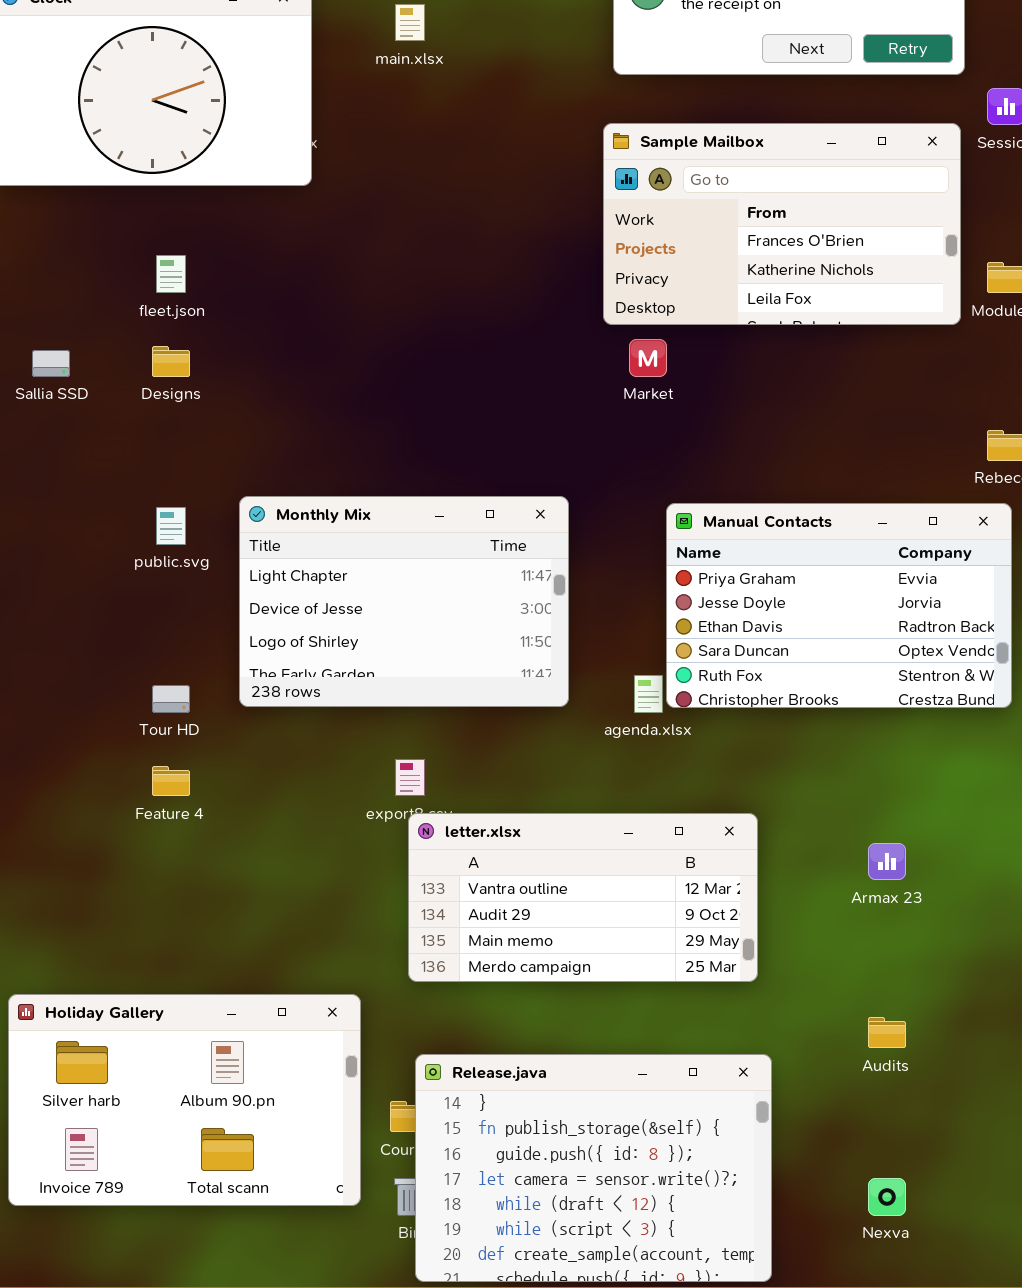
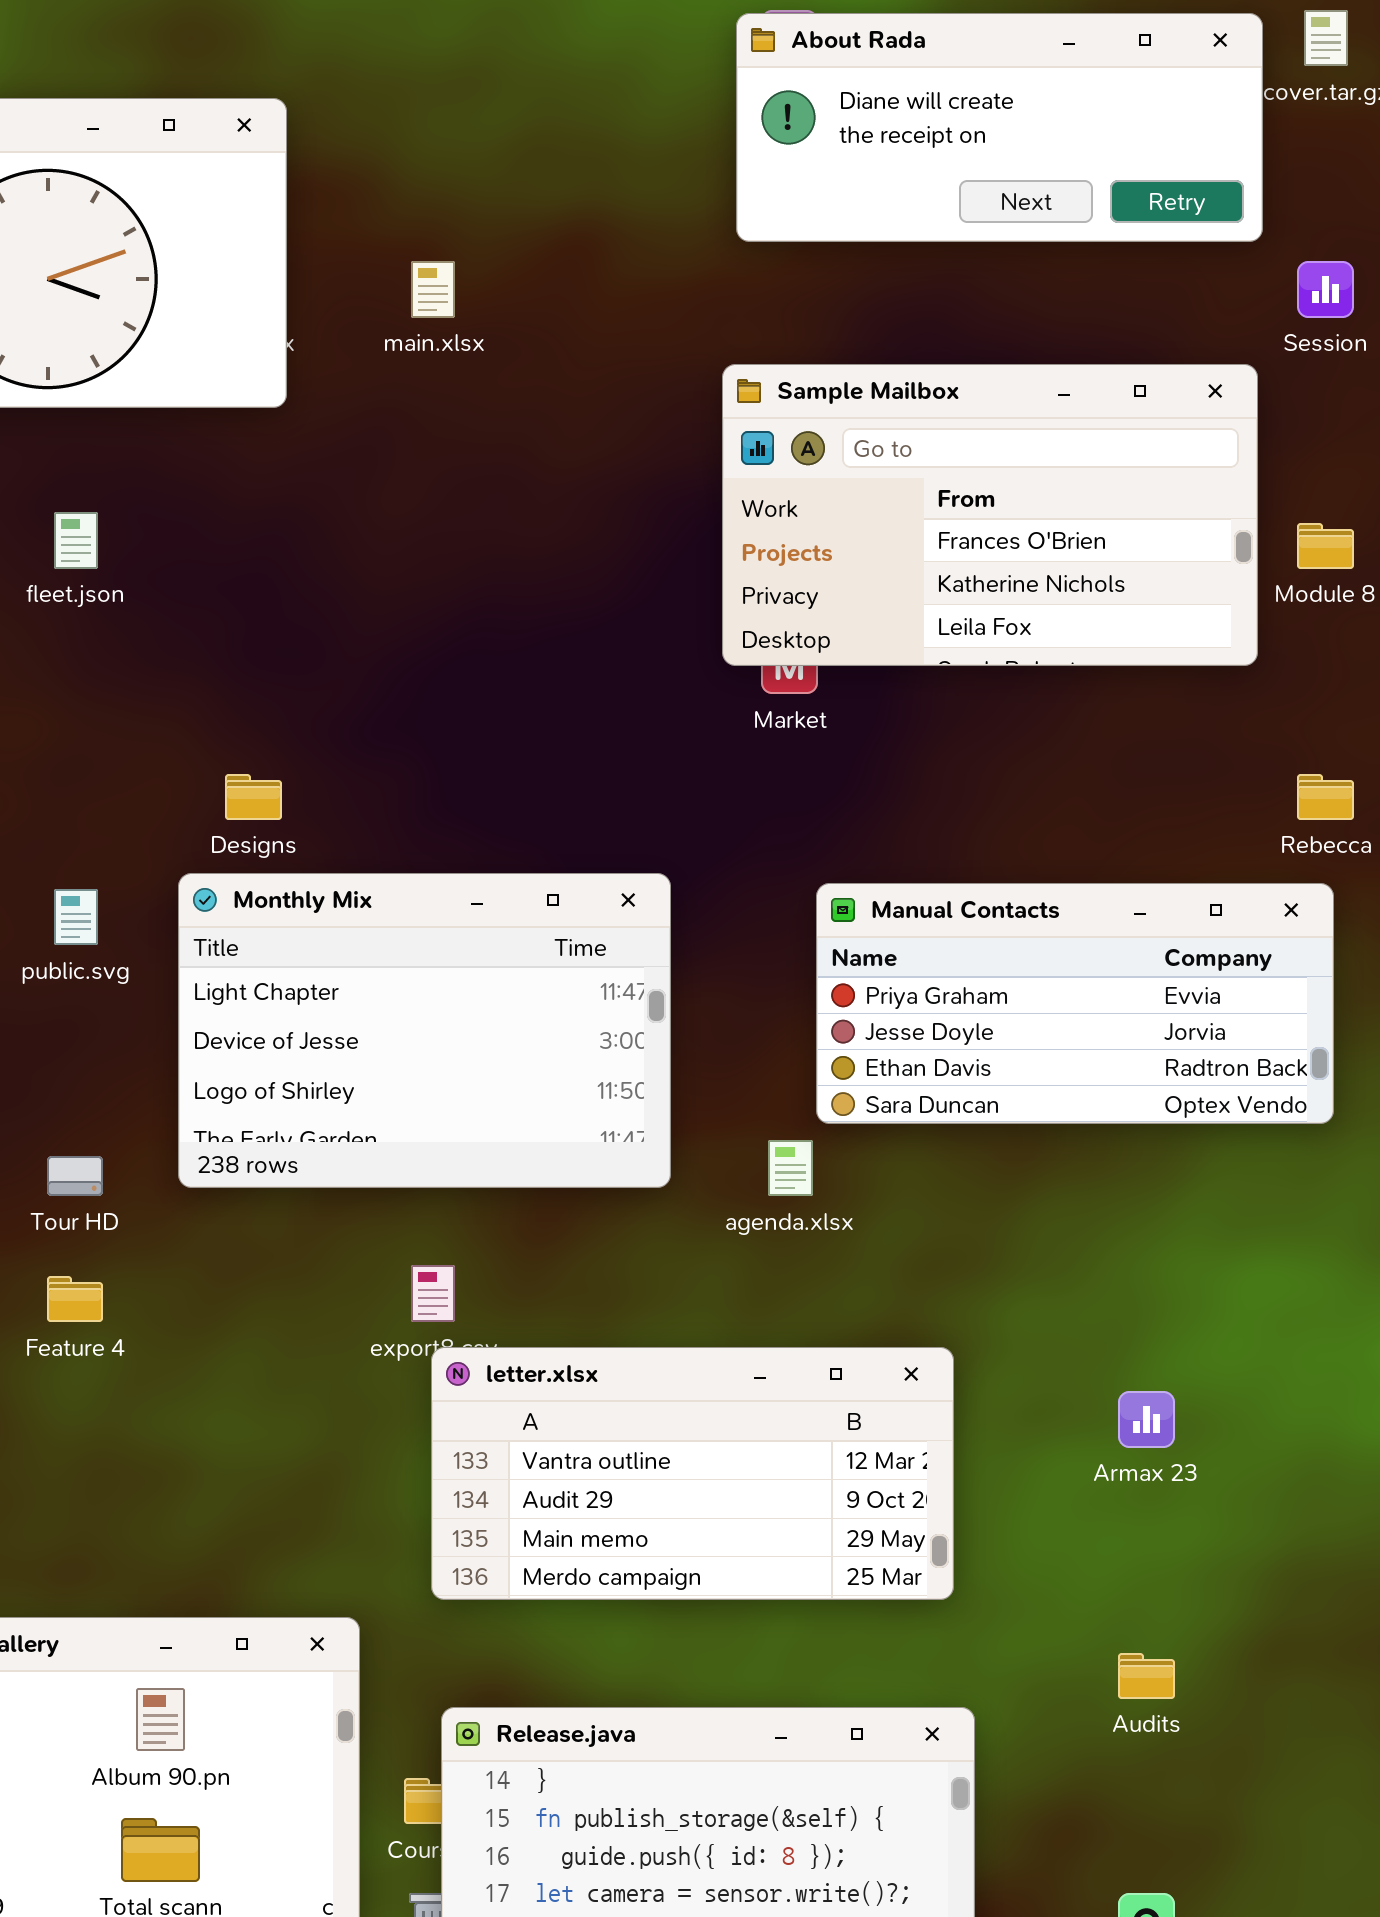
main.xlsx: [395,4,425,41] -> [411,261,455,318], moved
Sample Mailbox: [603,123,961,325] -> [722,364,1258,666], moved
Designs: [152,346,190,377] -> [225,774,282,820], moved
Manual Contacts: [666,503,1012,708] -> [816,883,1334,1124], resized

